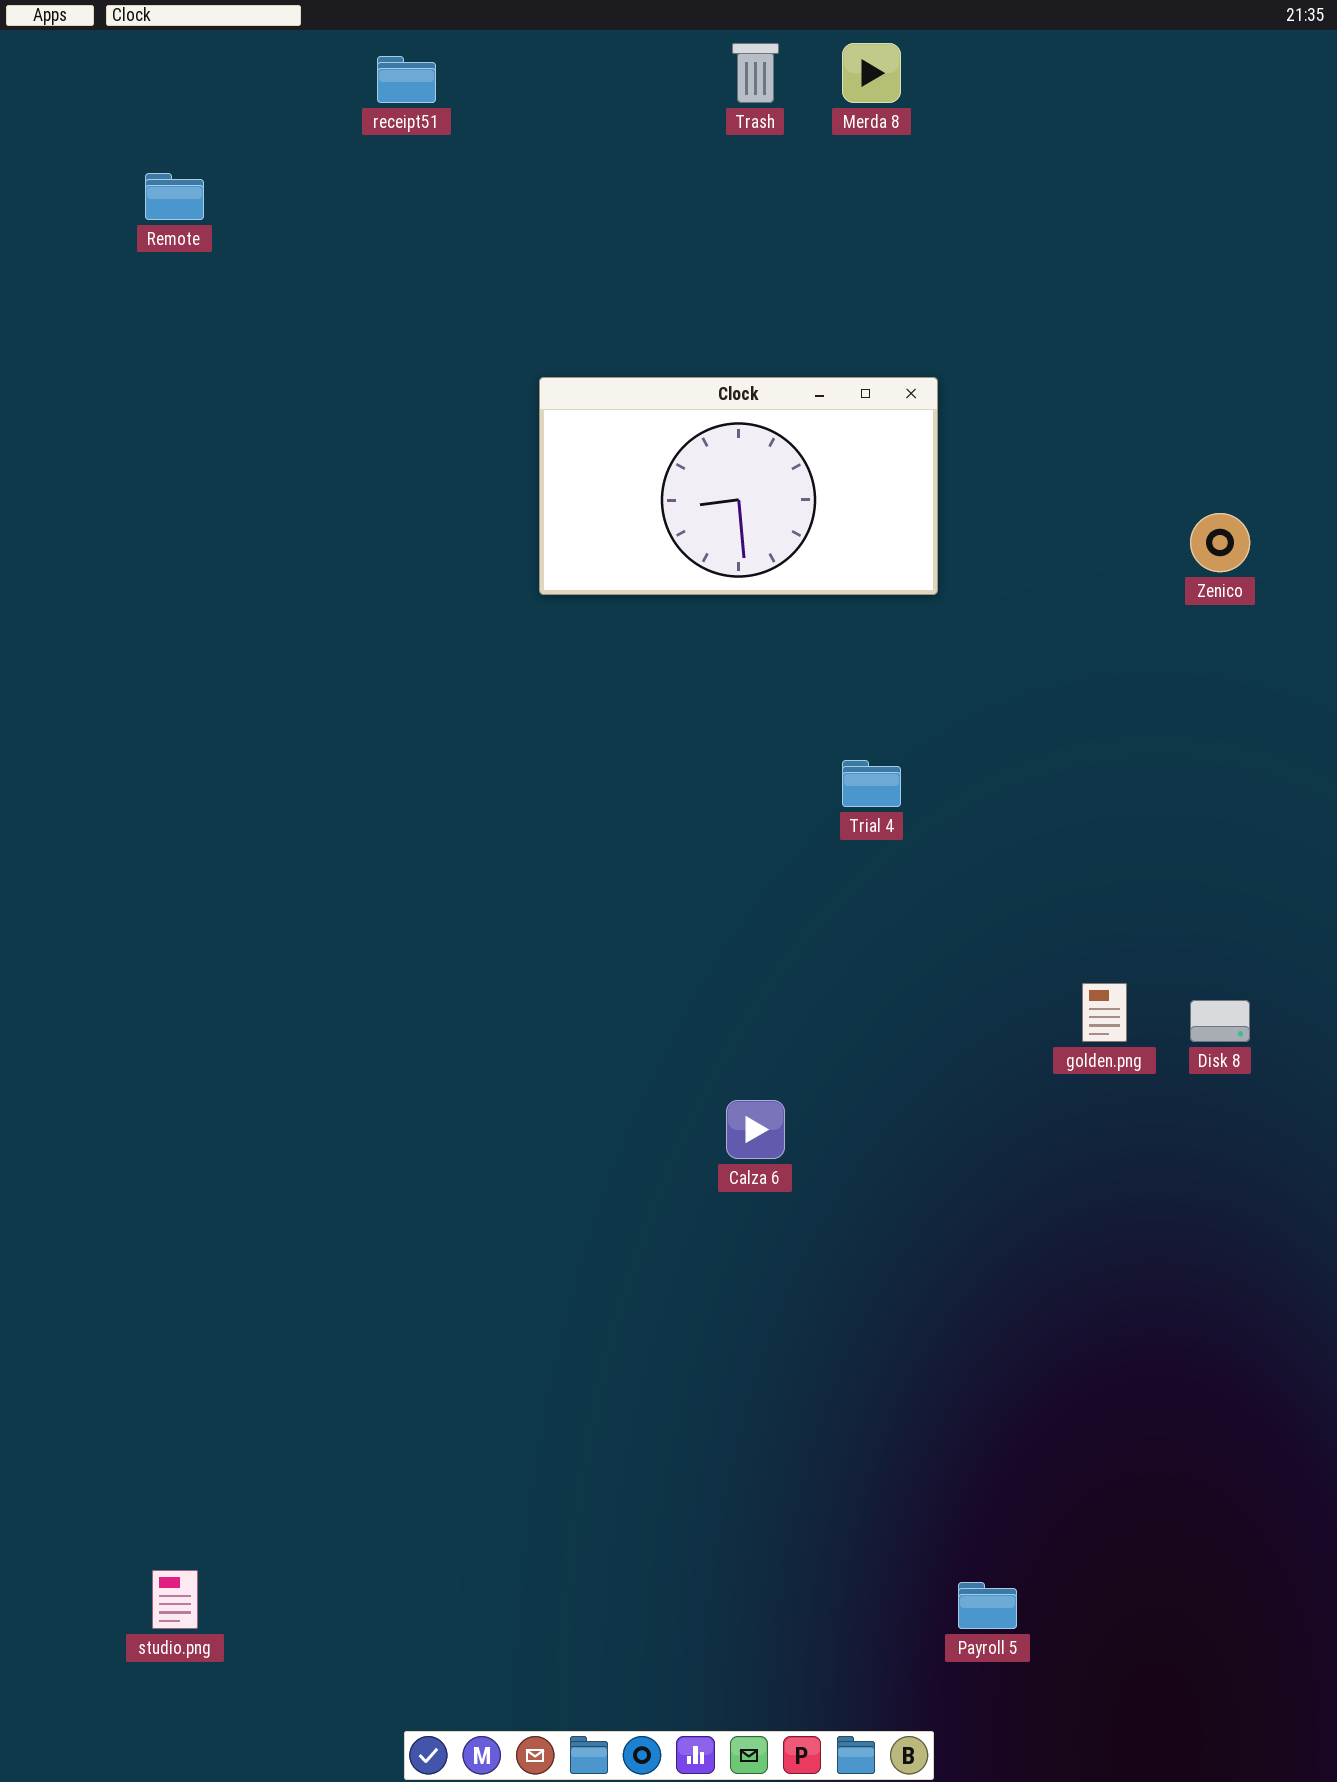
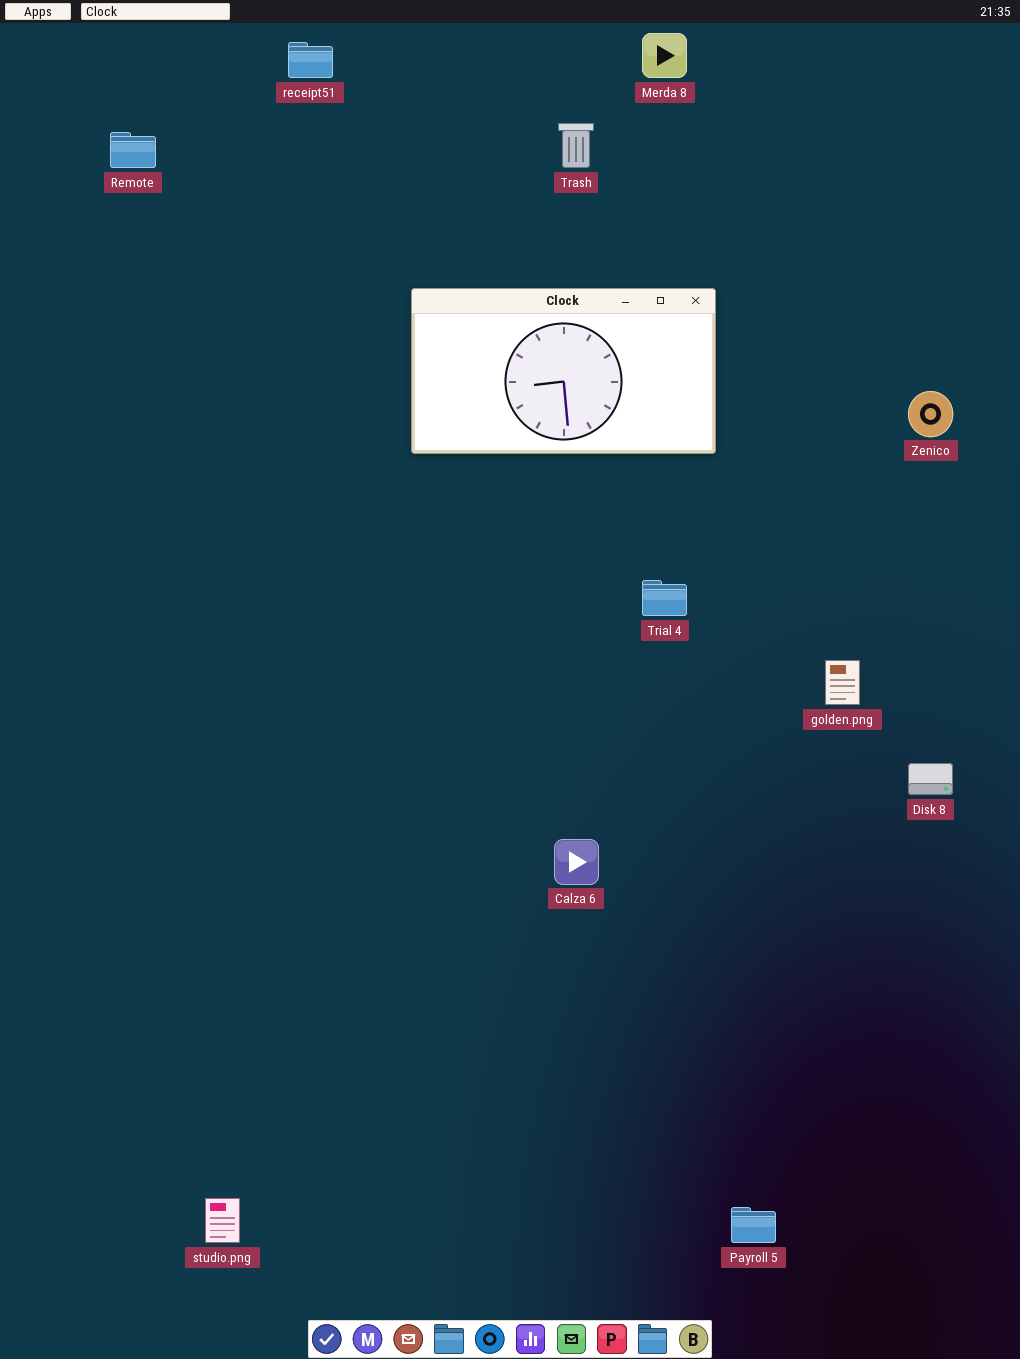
Trash: [732,43,779,103] -> [558,123,594,168], moved
golden.png: [1082,983,1127,1042] -> [825,660,860,705], moved
studio.png: [152,1570,198,1629] -> [205,1198,240,1243], moved

